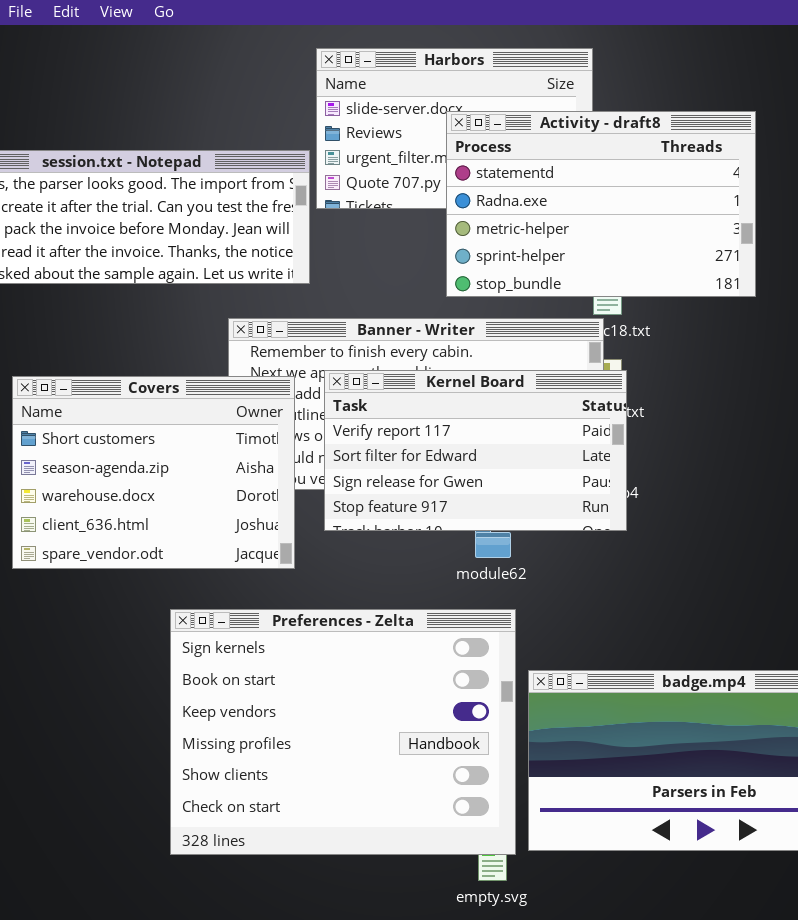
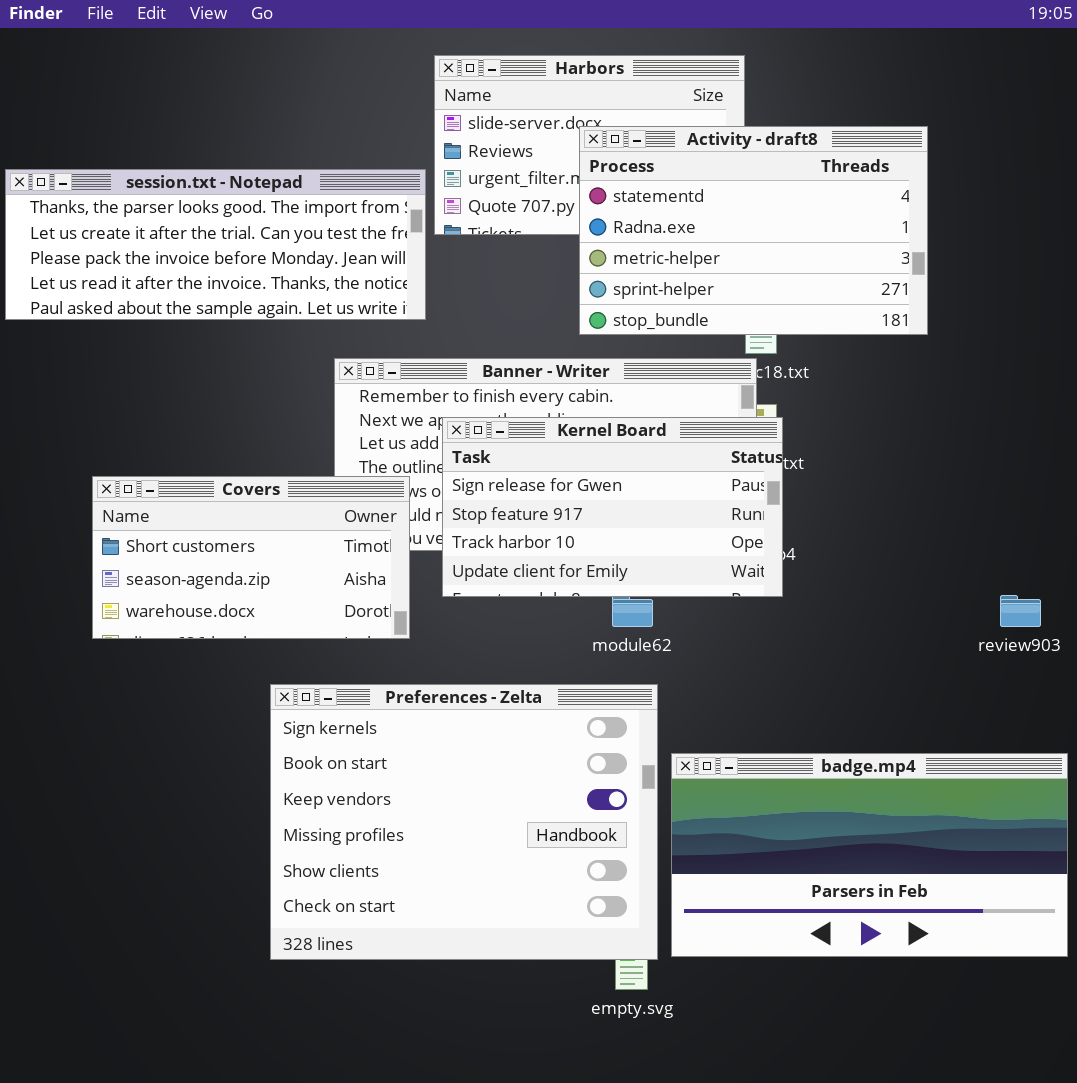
Kernel Board: [324,370,627,531] -> [442,417,783,597], scrolled down 2 rows
Covers: [12,376,295,569] -> [92,476,410,639], resized

